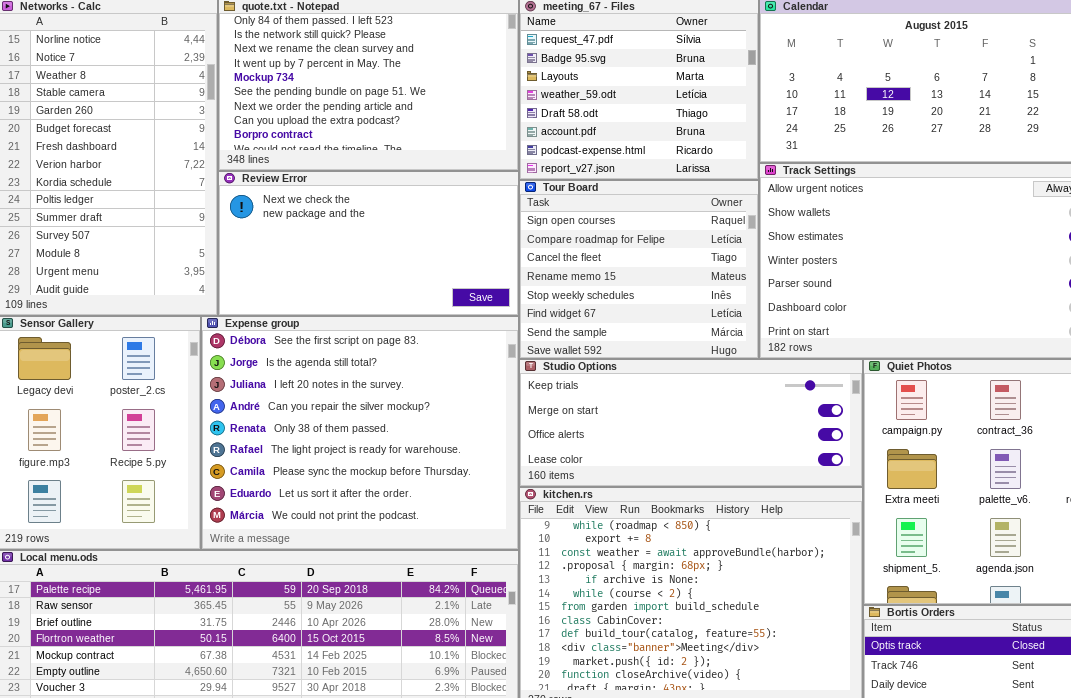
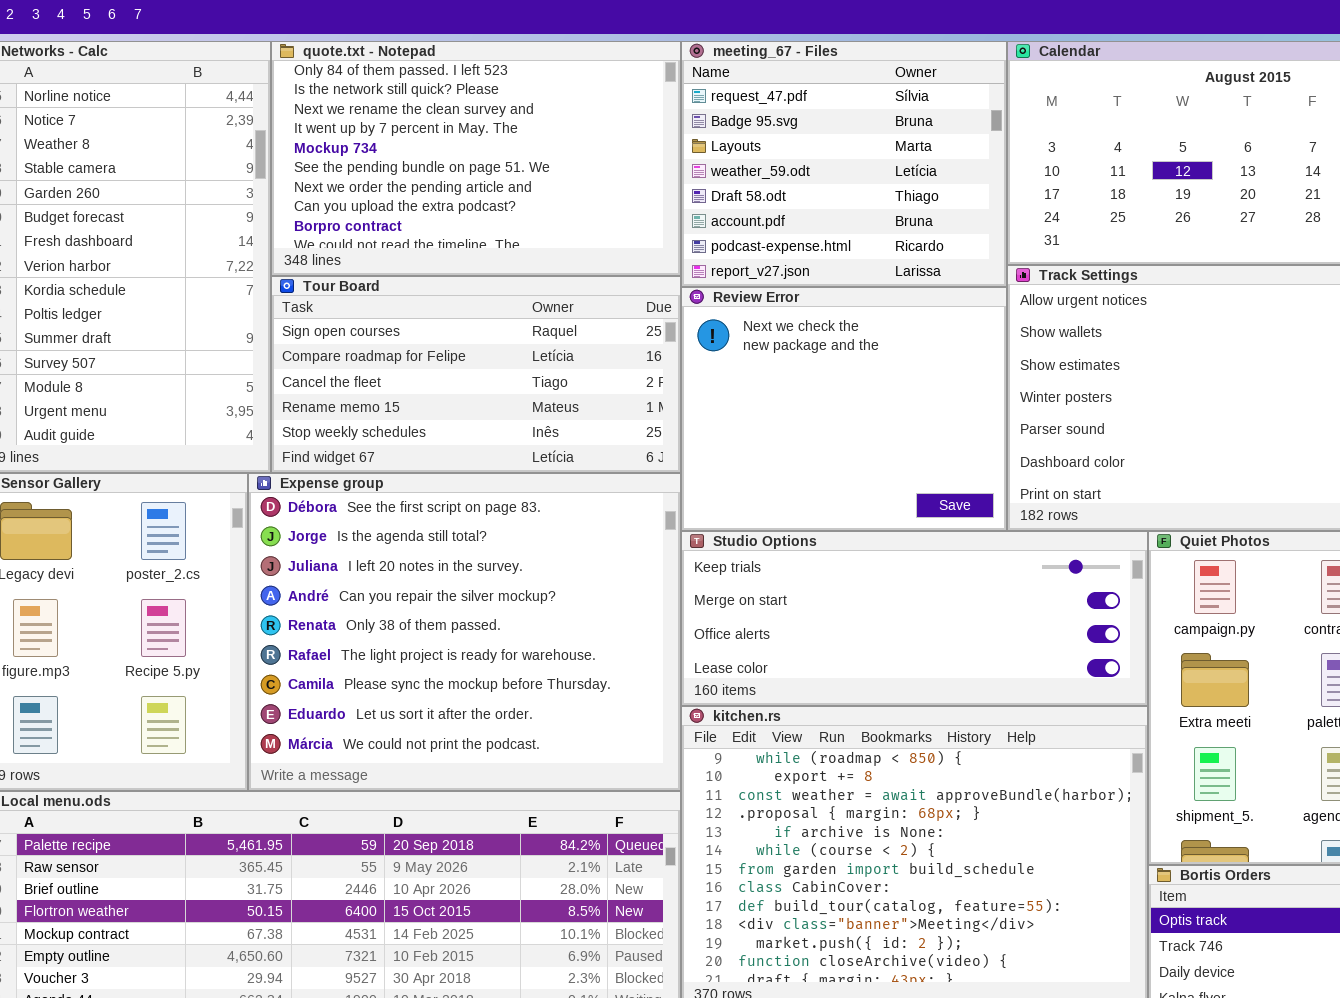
Review Error: [218,171,519,316] -> [681,287,1007,531], moved, resized
Tour Board: [519,180,759,359] -> [271,276,681,473], moved, resized

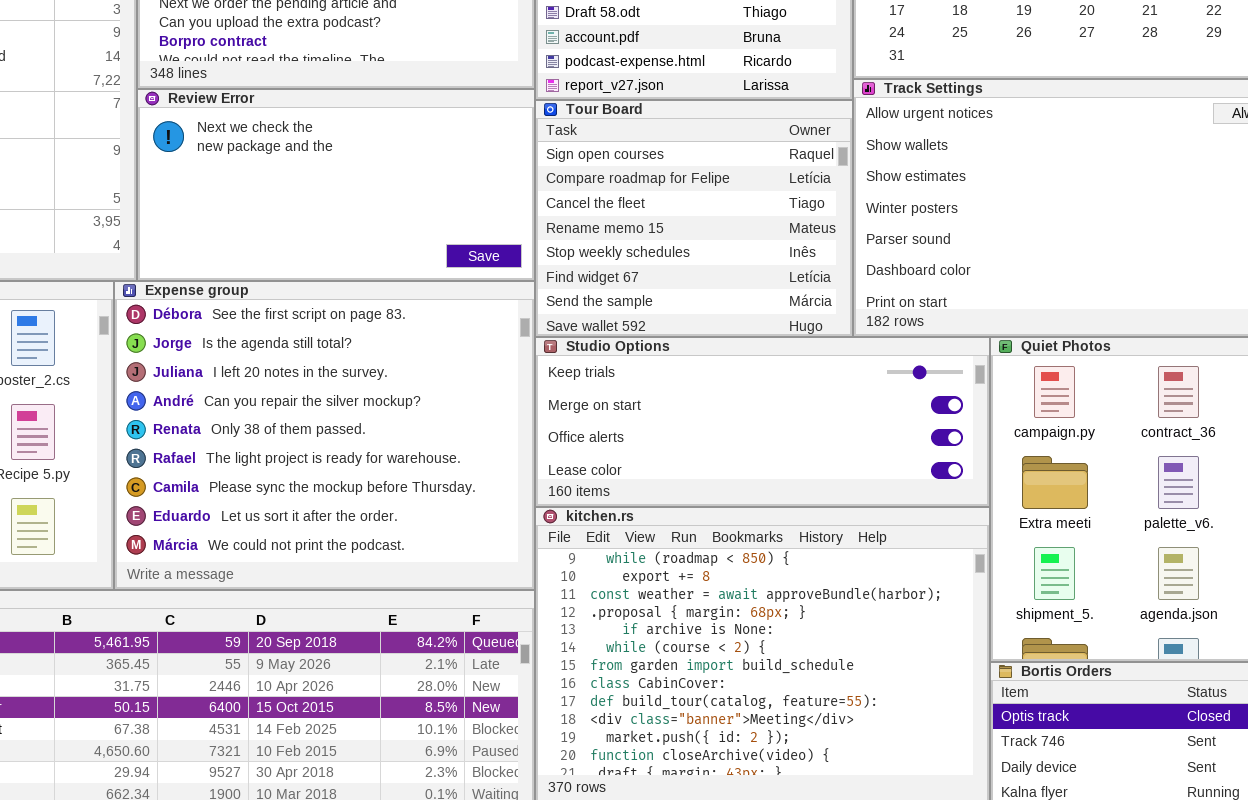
Tour Board: [271,276,681,473] -> [535,100,853,337], moved, resized
Review Error: [681,287,1007,531] -> [137,89,535,281], moved, resized

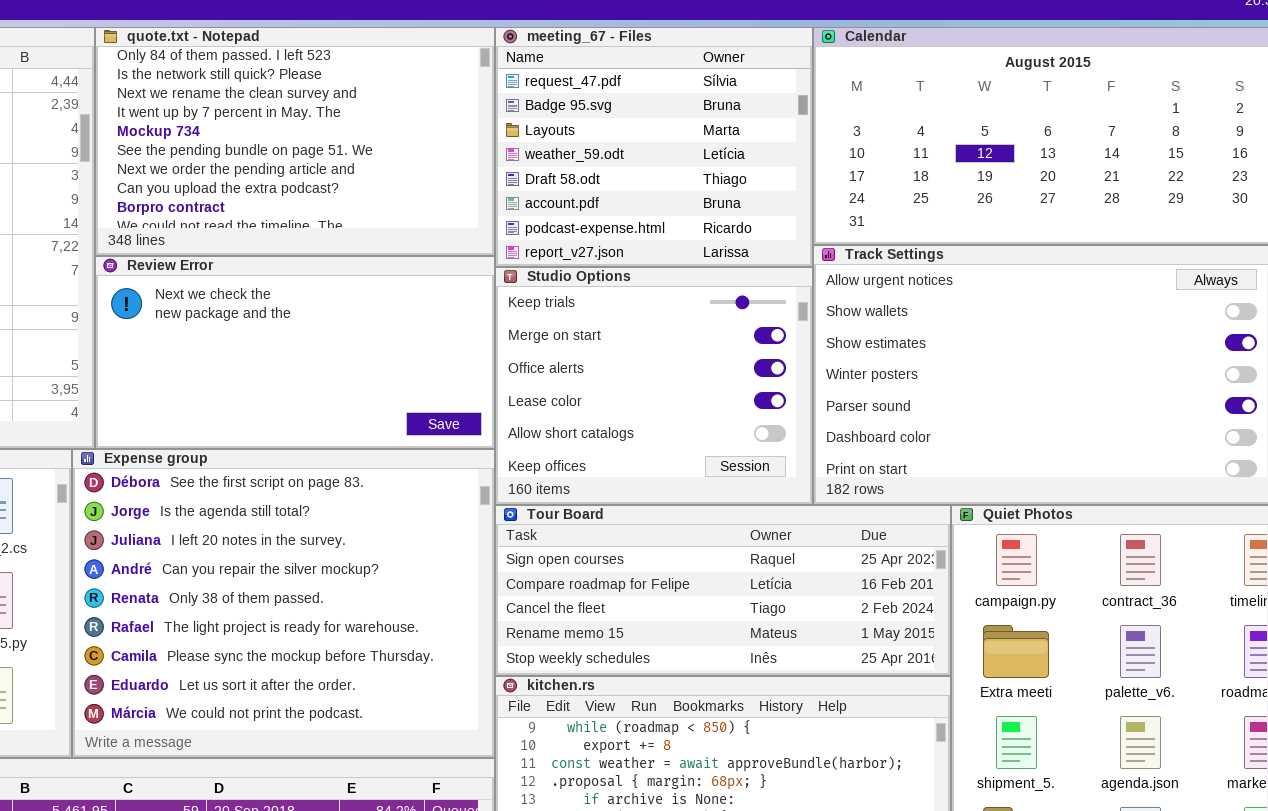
Tour Board: [535,100,853,337] -> [495,505,951,676], moved, resized
Studio Options: [535,337,990,507] -> [495,267,813,505], moved, resized

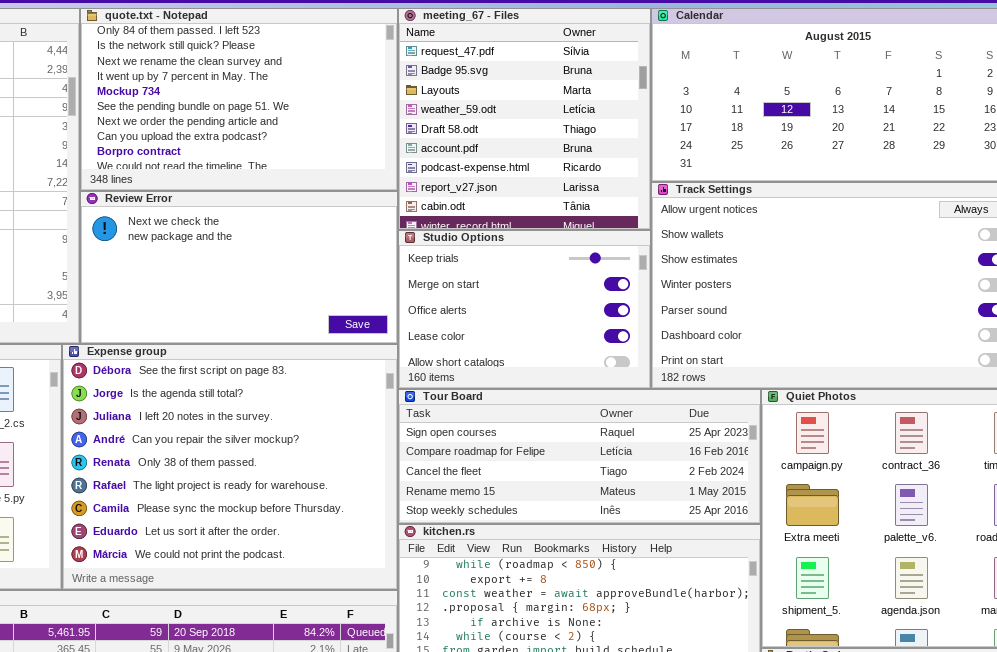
meeting_67 - Files: [495,27,813,267] -> [398,8,651,230], resized
Studio Options: [495,267,813,505] -> [398,230,651,389], resized

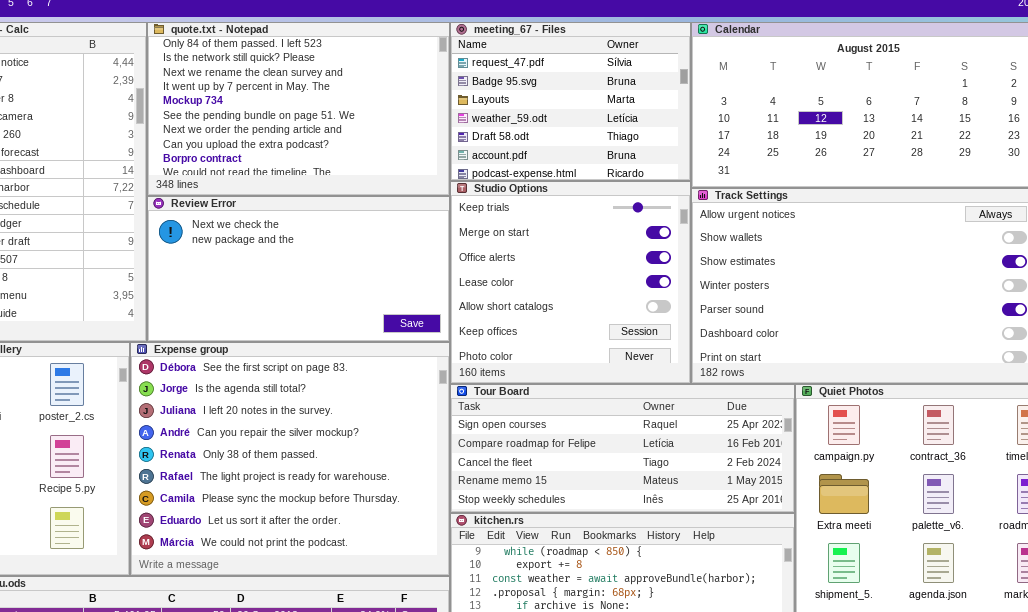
meeting_67 - Files: [398,8,651,230] -> [450,22,691,181], resized
Studio Options: [398,230,651,389] -> [450,181,691,384], resized

